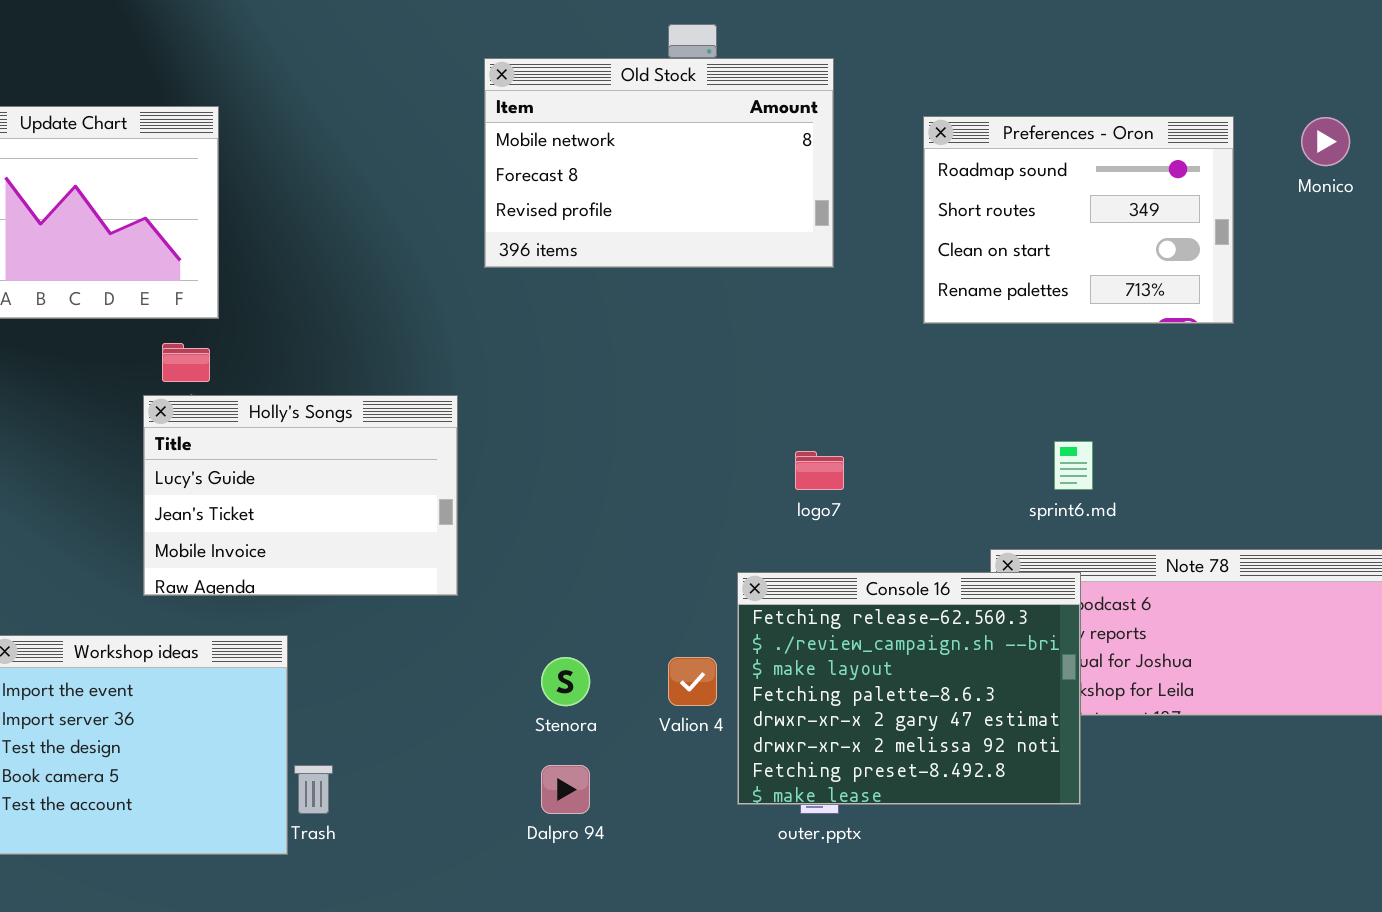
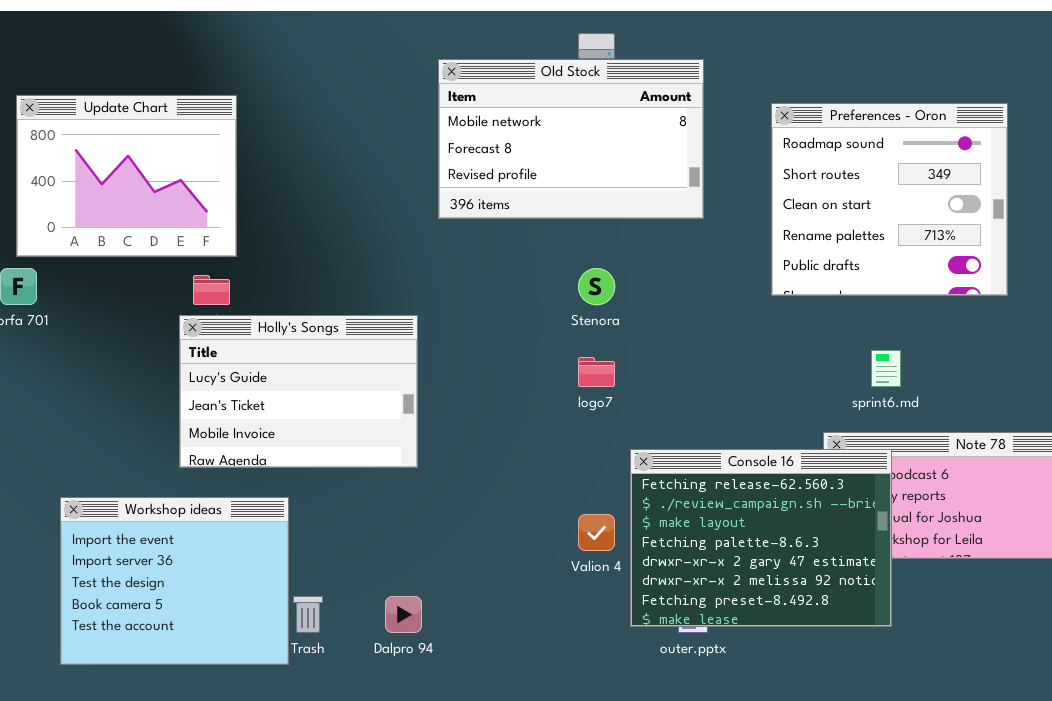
Preferences - Oron: [923,116,1234,324] -> [771,103,1008,296], resized
logo7: [795,451,844,490] -> [578,357,615,387], moved
Stenora: [541,657,590,706] -> [578,268,615,305], moved
Dalpro 94: [541,765,590,814] -> [385,596,422,633], moved

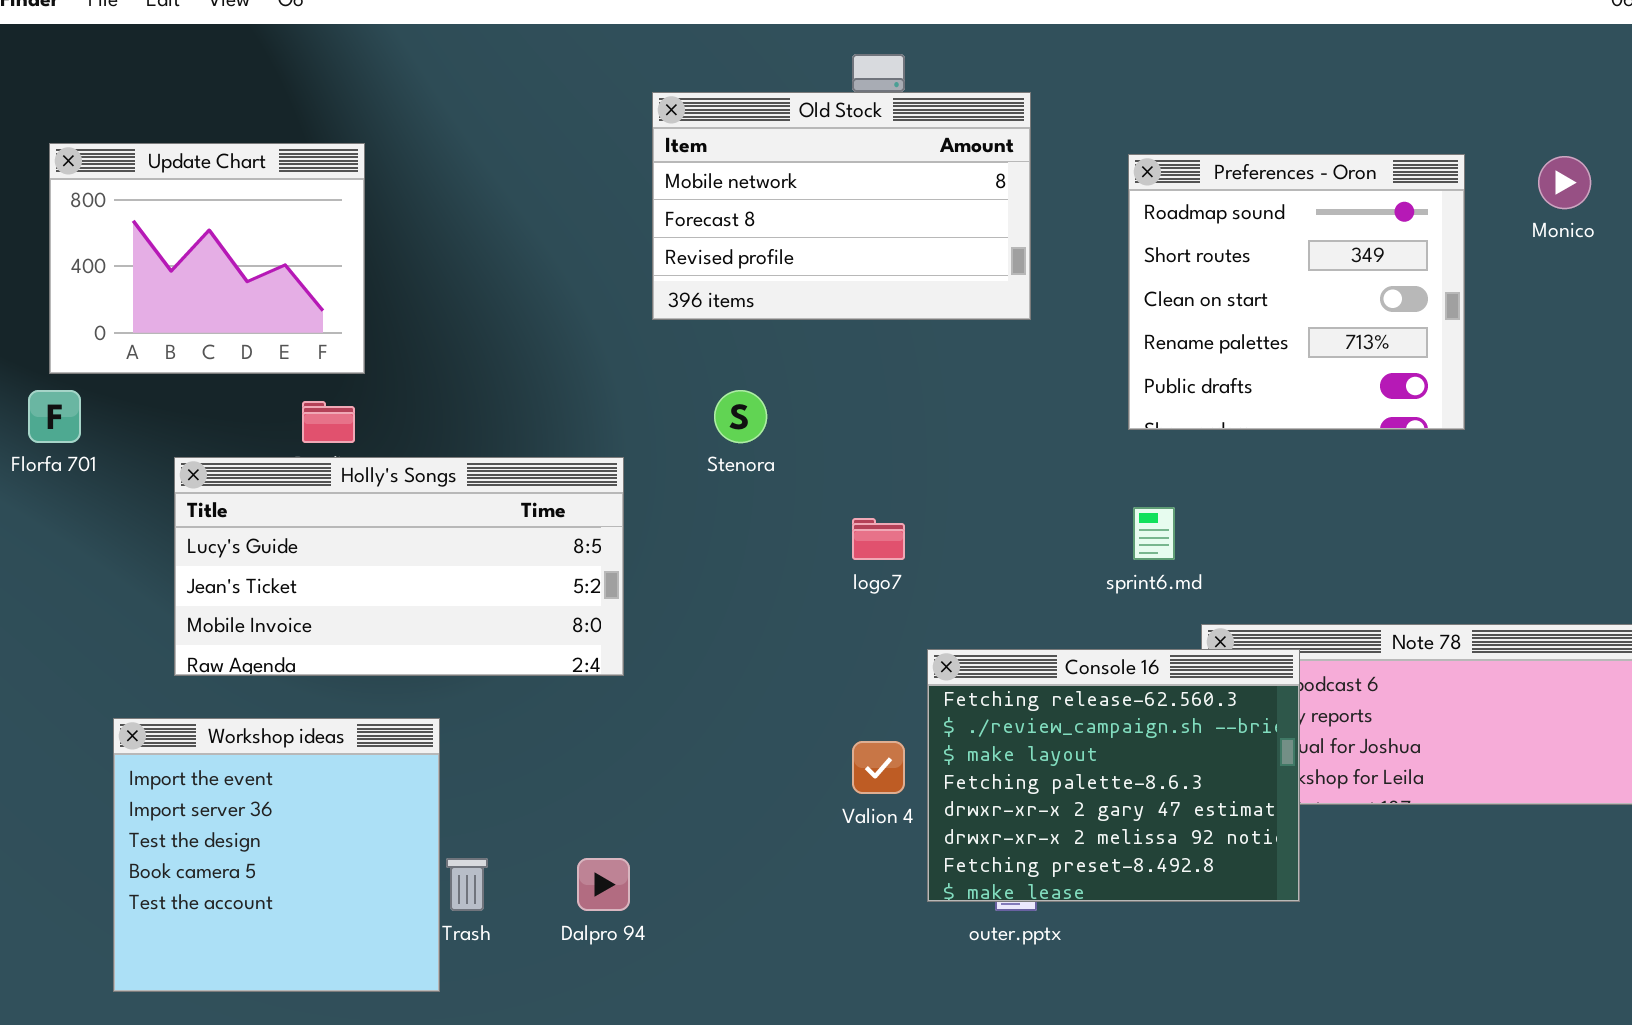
Stenora: [578,268,615,305] -> [714,390,767,443], moved
Holly's Songs: [179,315,418,468] -> [174,457,624,676], resized
sprint6.md: [871,350,901,387] -> [1133,507,1175,560], moved
Workshop ideas: [60,497,289,665] -> [113,718,440,992], resized

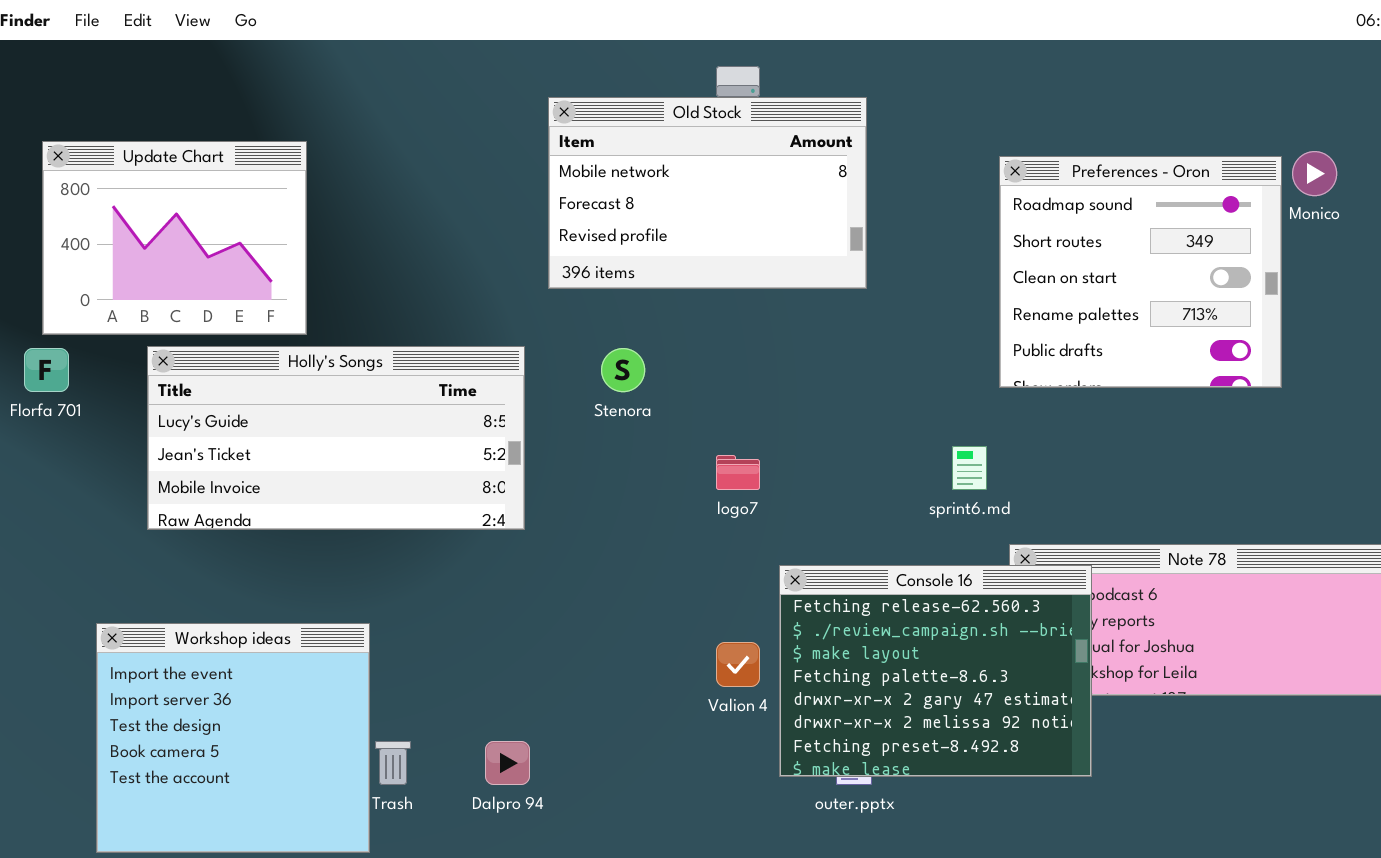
Preferences - Oron: [1128,154,1465,430] -> [999,156,1282,388], moved
Holly's Songs: [174,457,624,676] -> [147,346,525,530], moved

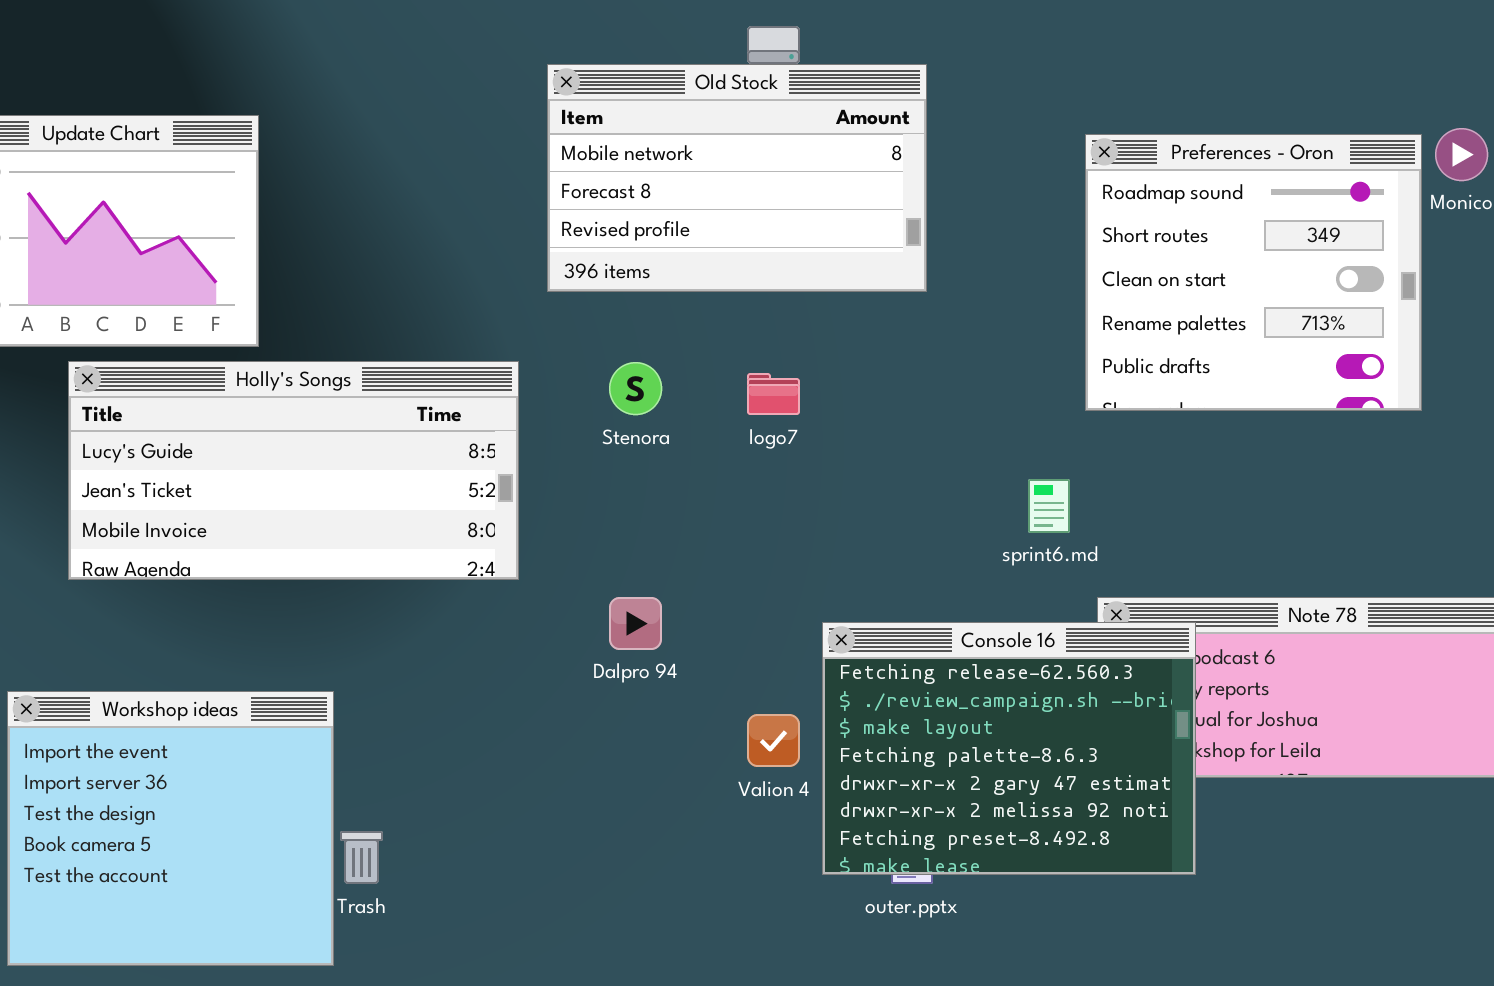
logo7: [716,455,760,490] -> [747,373,800,415], moved
Dalpro 94: [485,741,530,785] -> [609,597,662,650], moved

